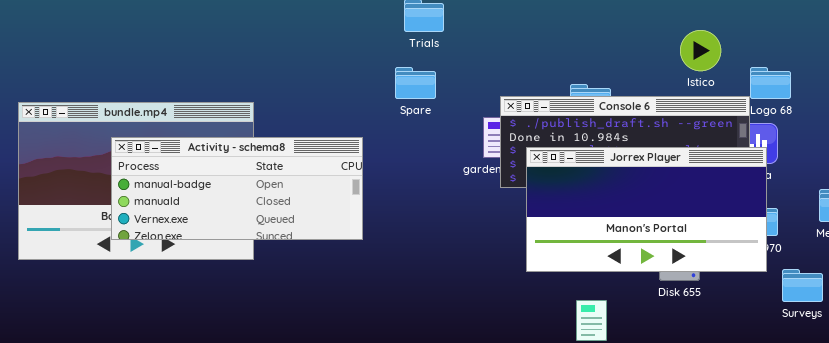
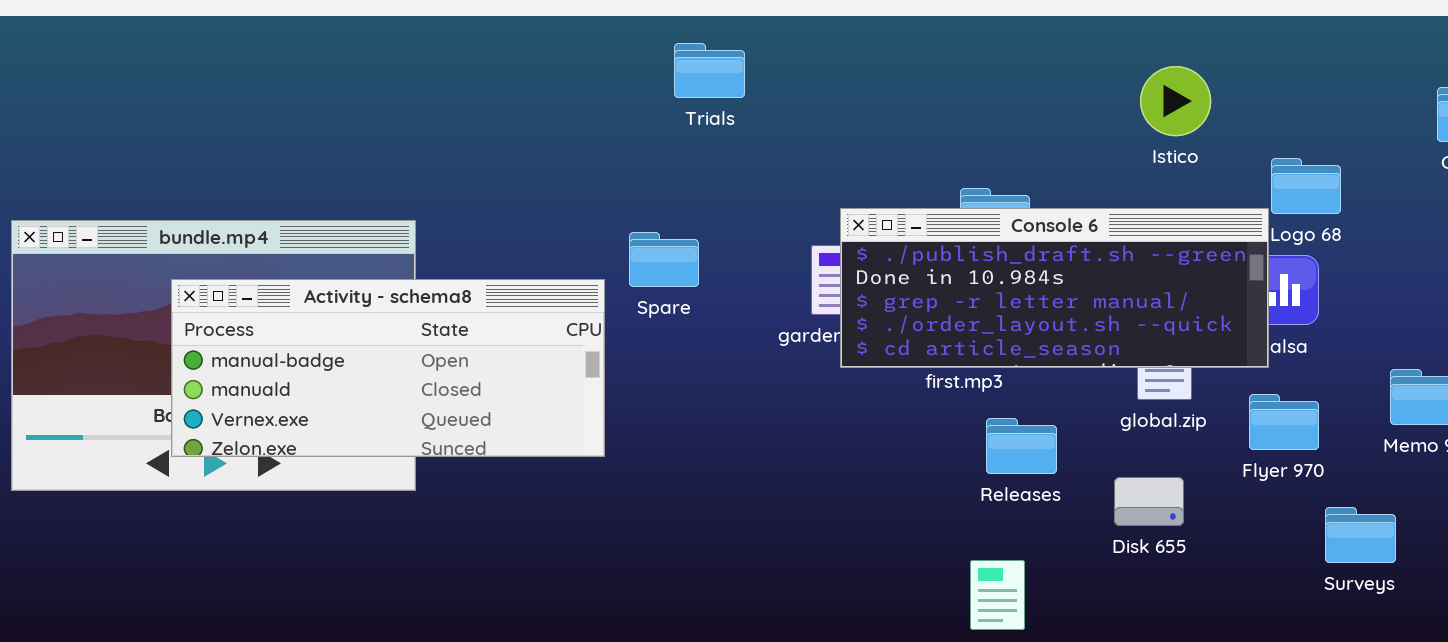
Istico: [680,30,721,71] -> [1140,66,1211,136], moved
Spare: [395,67,436,99] -> [629,232,699,287], moved
Jorrex Player: [526,147,767,272] -> none, closed

